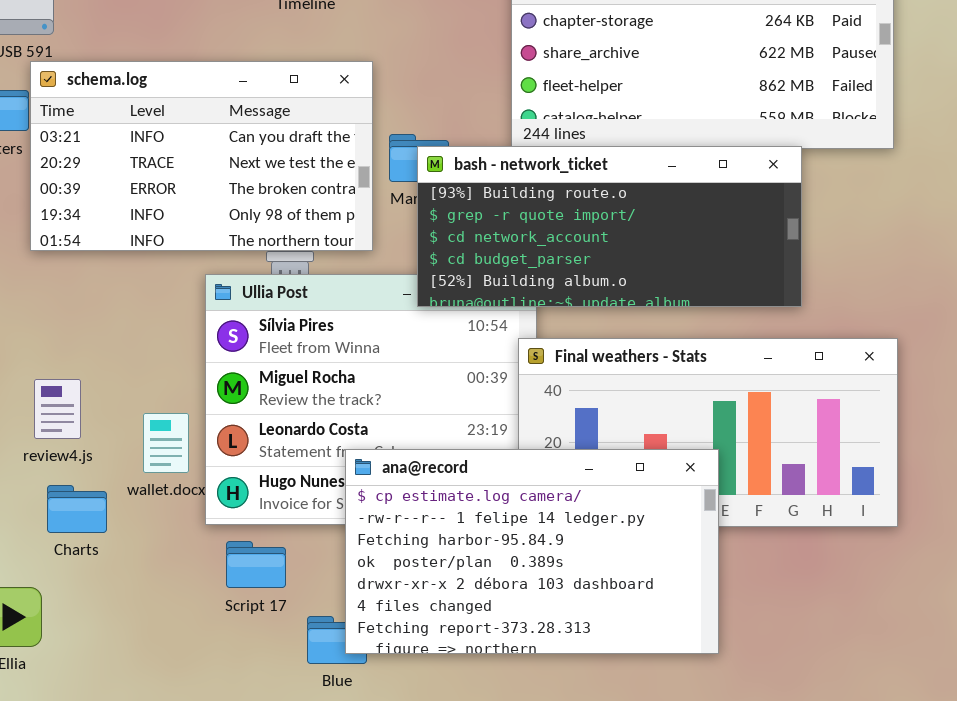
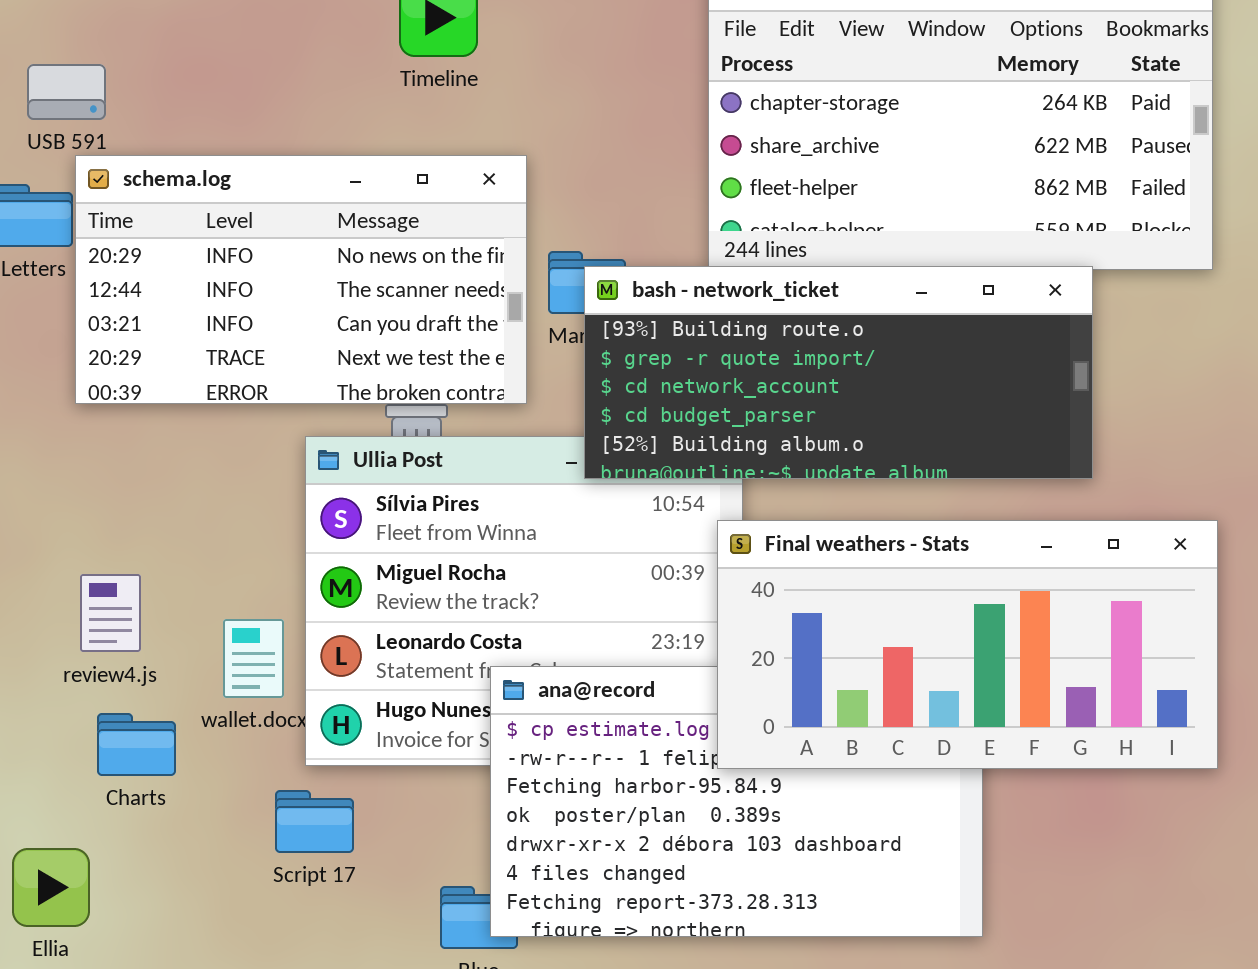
schema.log: [30,61,373,251] -> [75,155,527,404], scrolled up 2 rows
Final weathers - Stats: [518,338,898,527] -> [717,520,1218,769], raised
Script 17: [226,541,286,588] -> [275,790,354,853], moved

